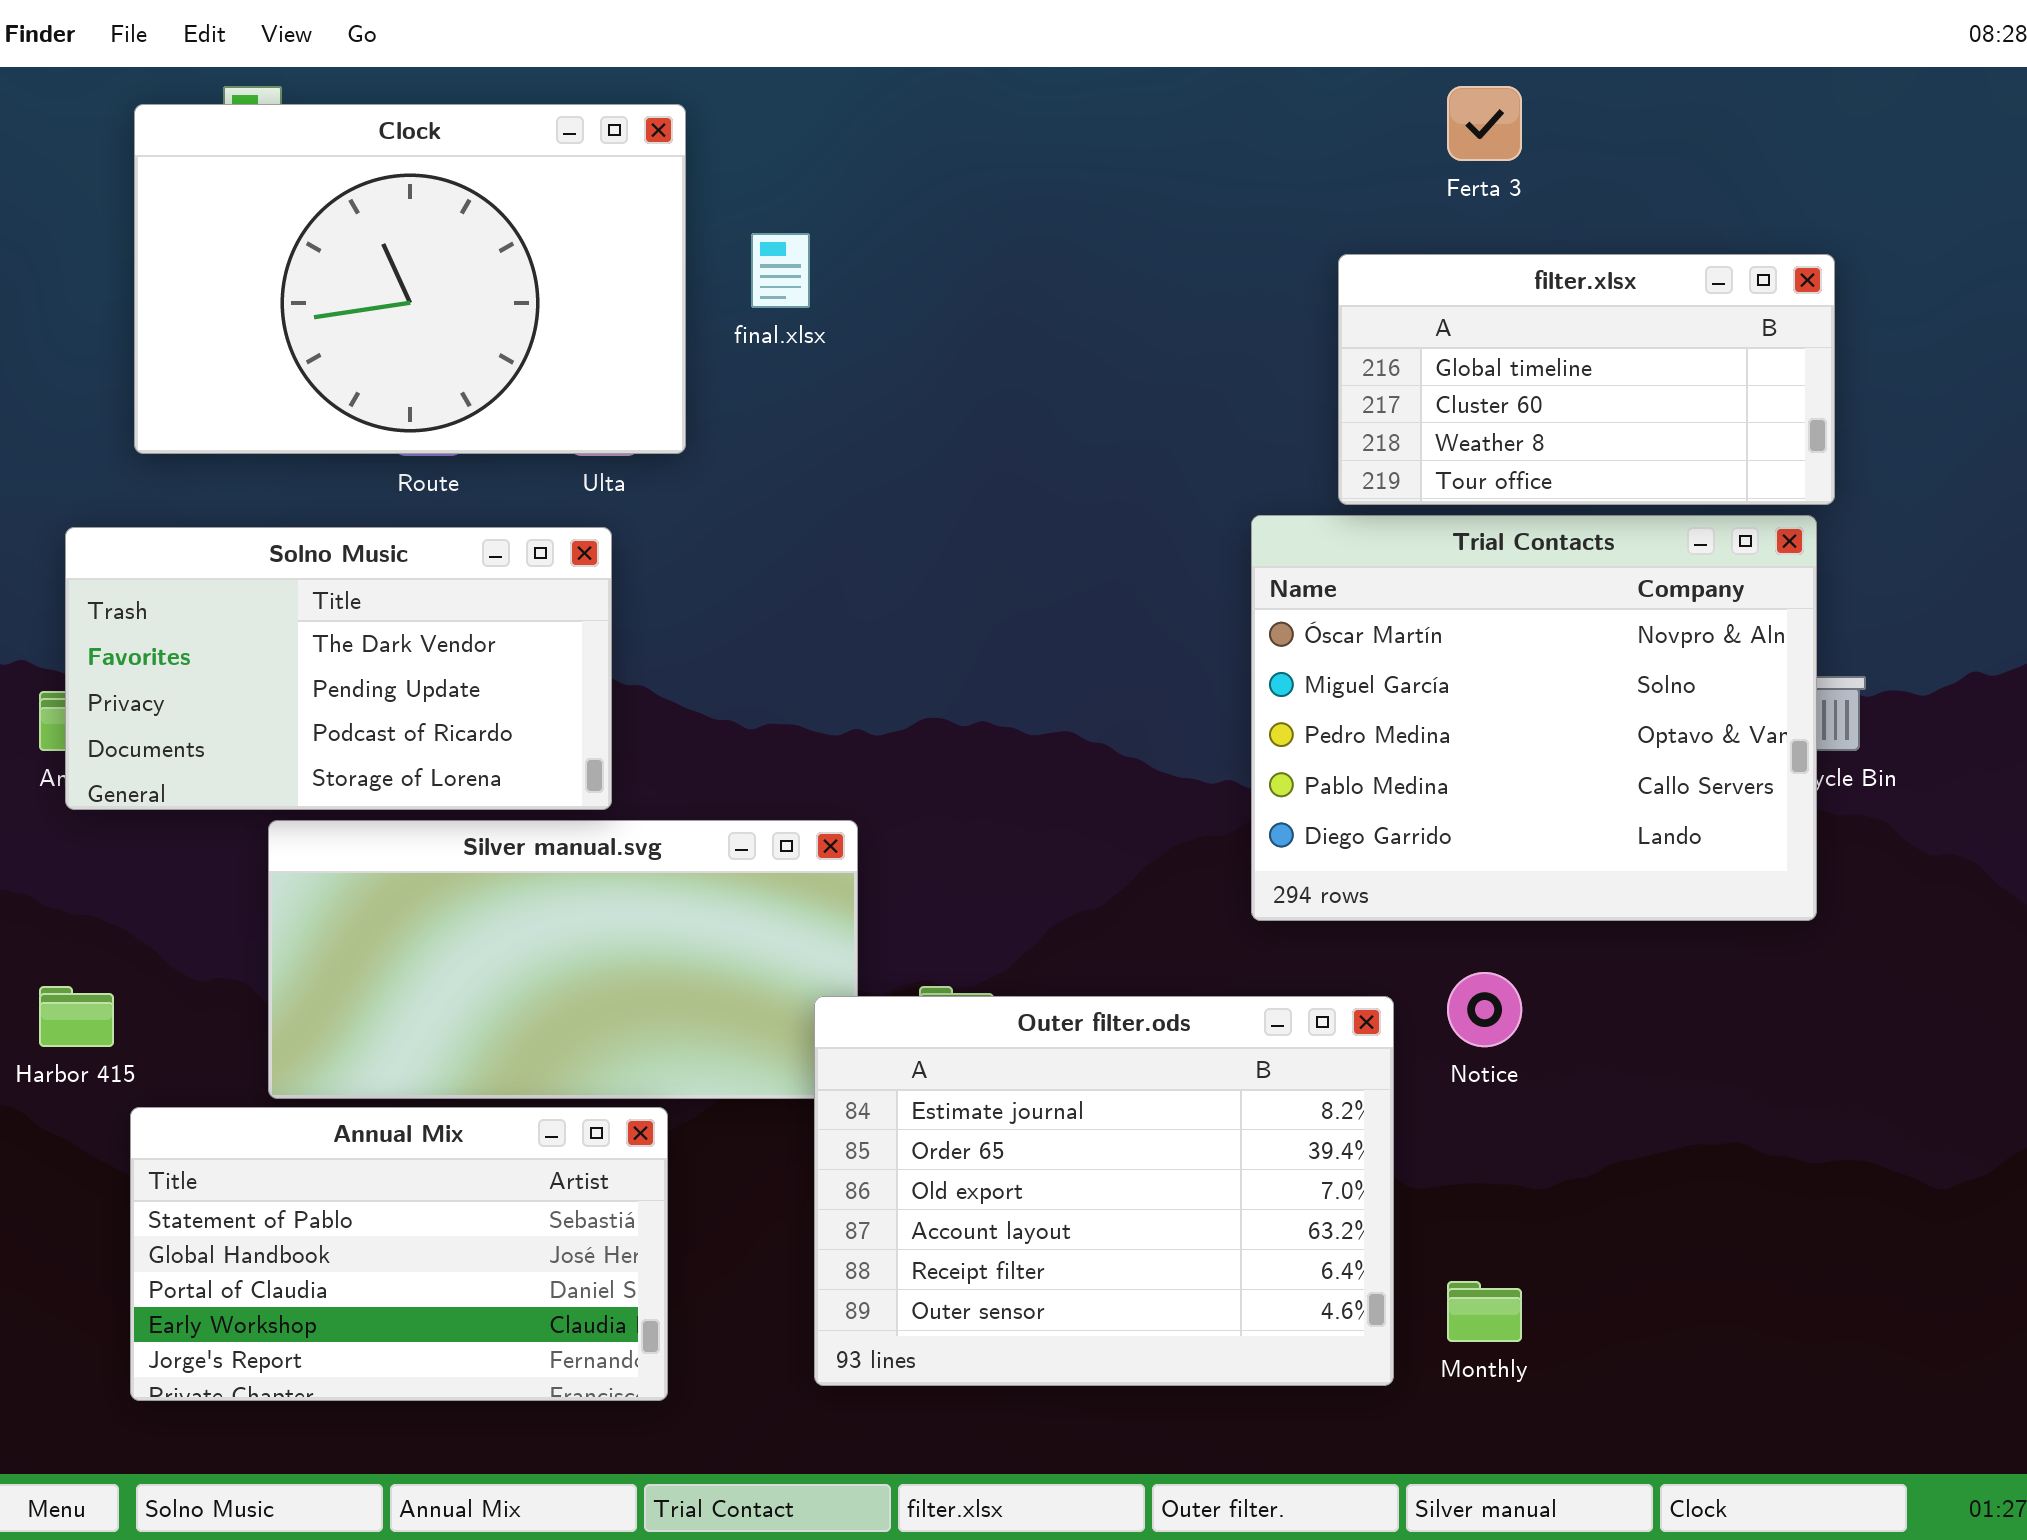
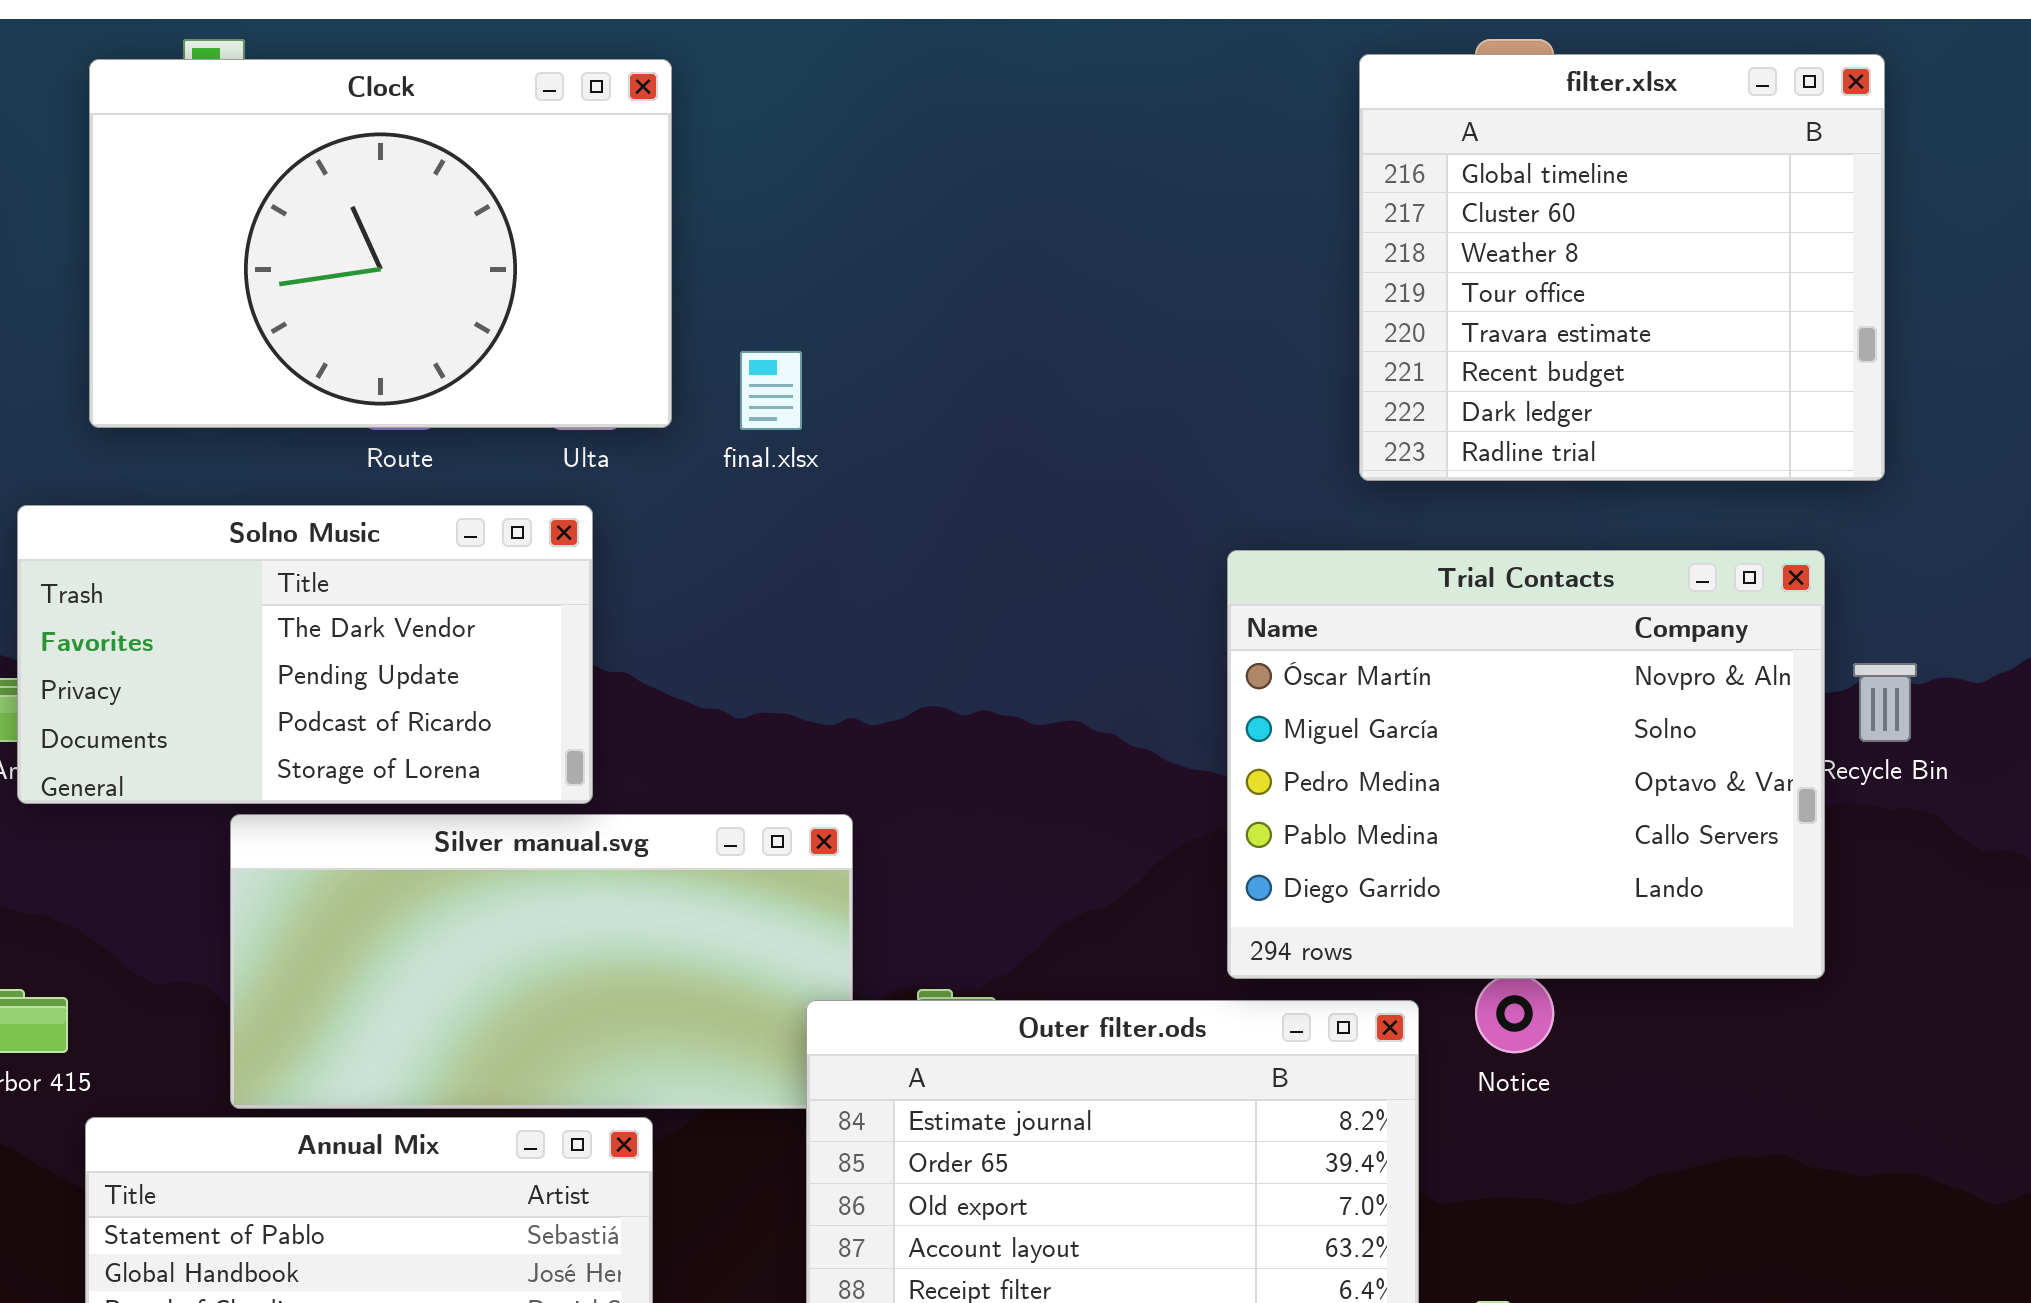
final.xlsx: [751,233,810,308] -> [740,351,802,430], moved
filter.xlsx: [1338,254,1835,505] -> [1359,54,1885,481], resized
Trial Contacts: [1251,515,1817,921] -> [1227,550,1825,979], moved

